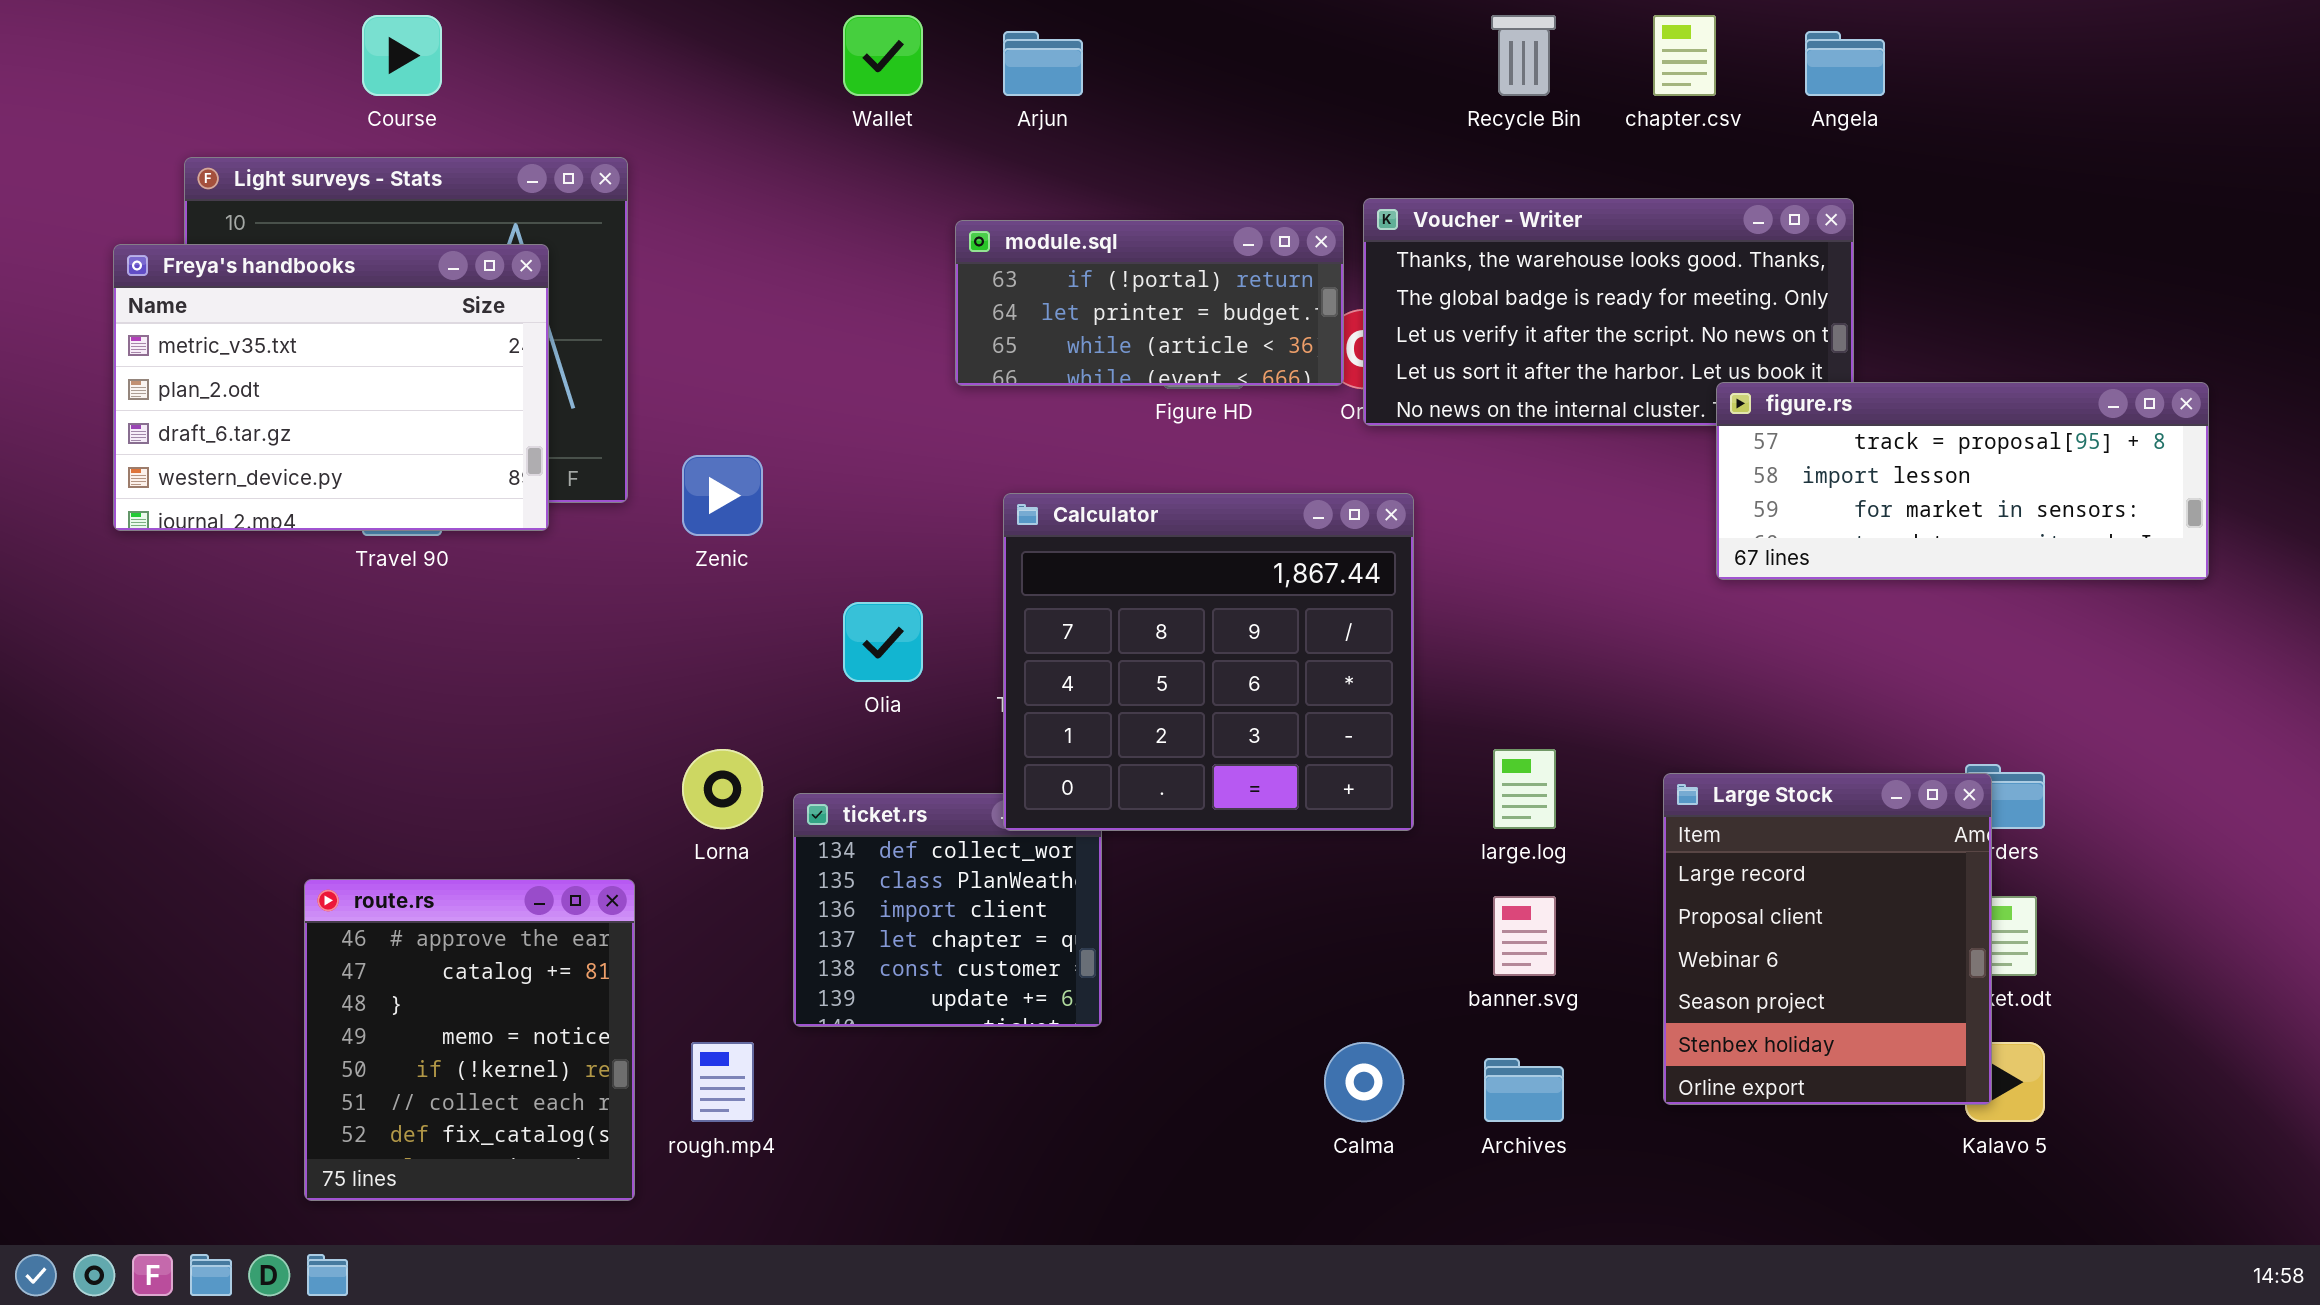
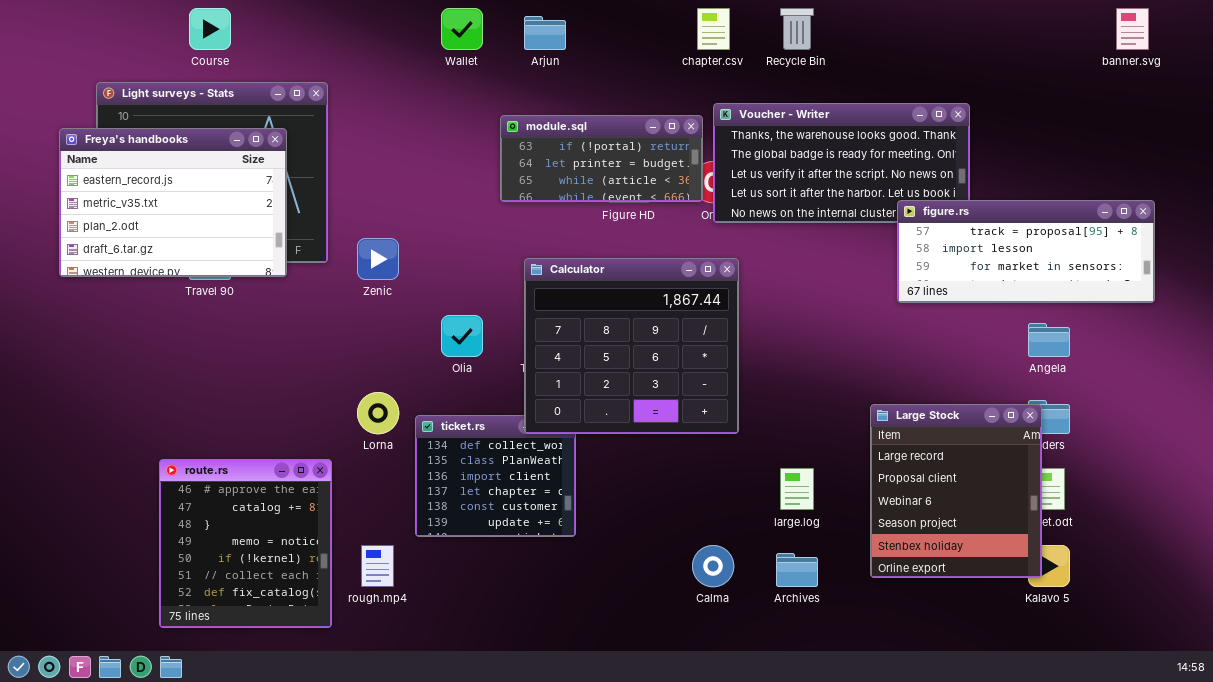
chapter.csv: [1653,15,1716,96] -> [697,8,730,50], moved
Angela: [1805,31,1885,96] -> [1028,323,1070,357], moved
Freya's handbooks: [113,244,549,531] -> [59,128,287,277], scrolled up 1 row
large.log: [1493,749,1556,829] -> [780,468,814,510], moved
banner.svg: [1493,896,1556,976] -> [1116,8,1149,50], moved

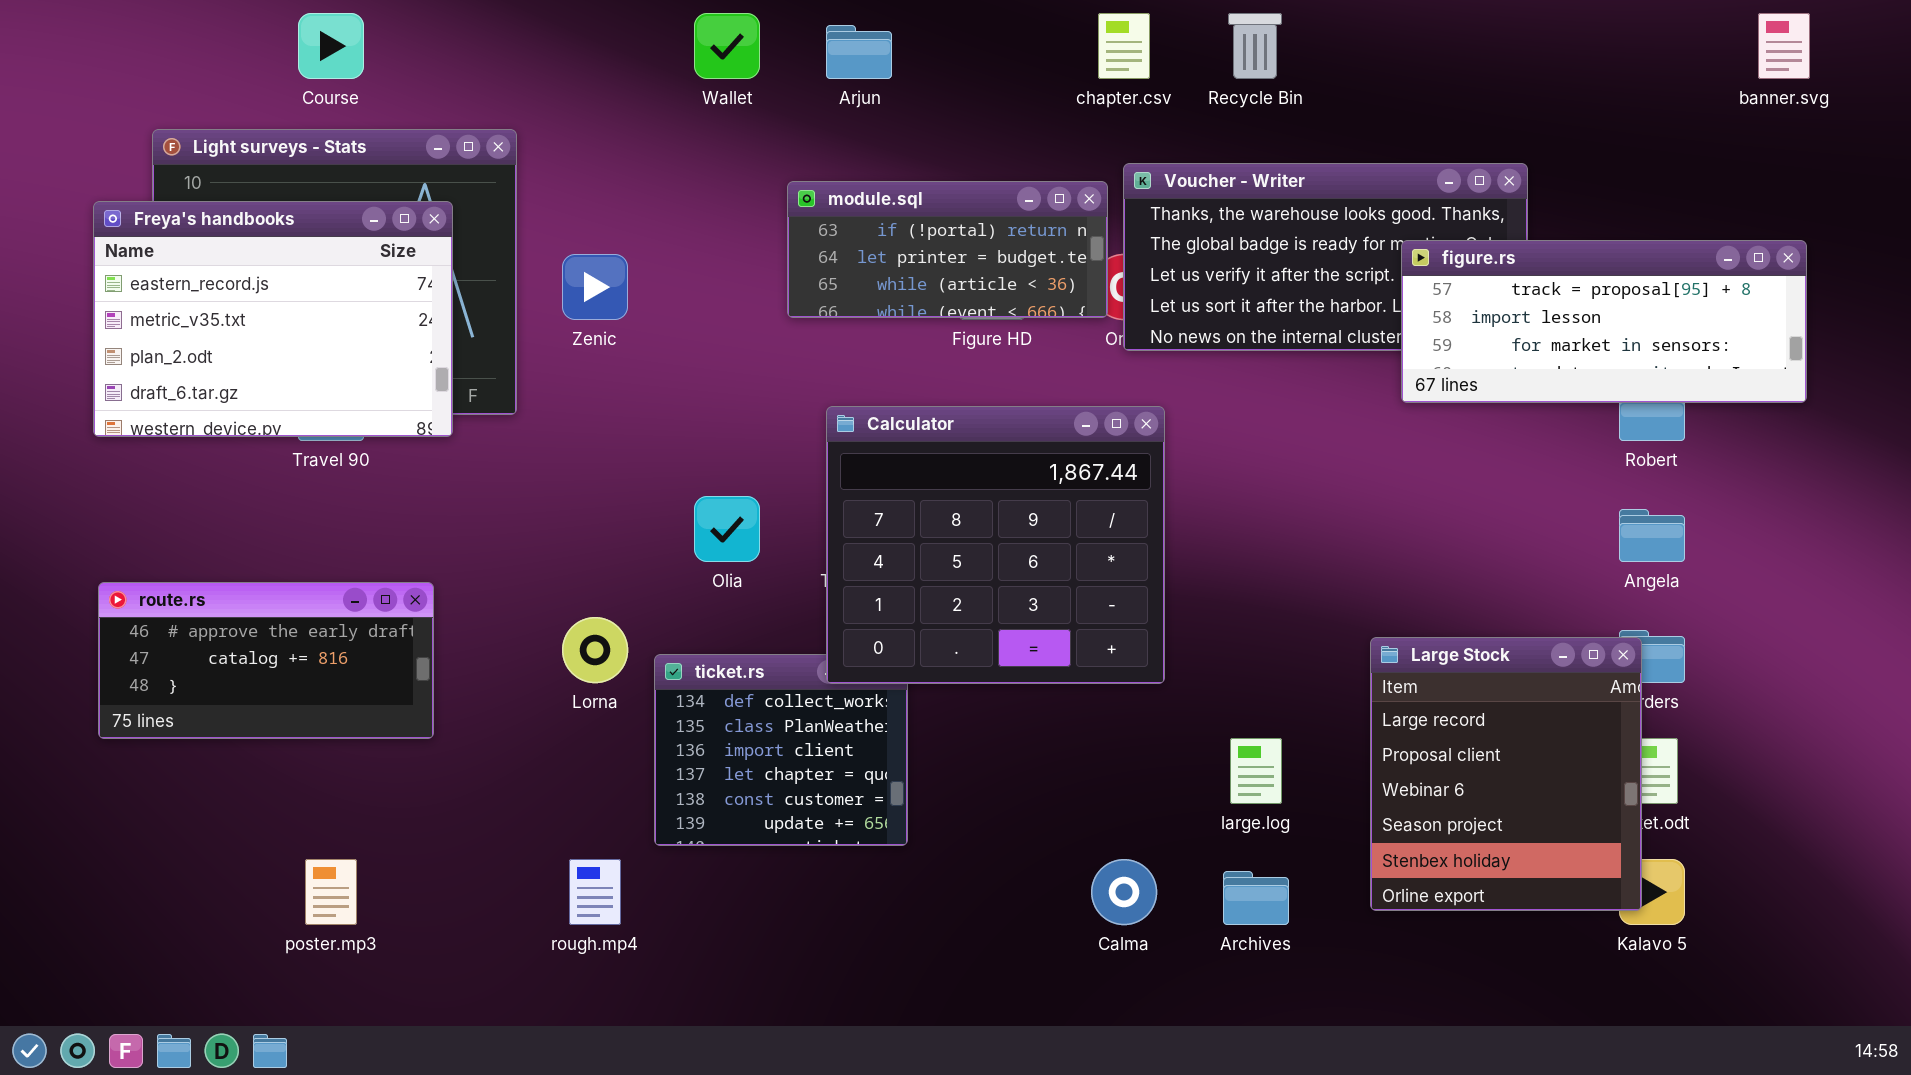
figure.rs: [897,200,1155,303] -> [1401,240,1807,403], moved
Zenic: [357,238,399,280] -> [562,254,628,320], moved
route.rs: [159,459,332,628] -> [98,582,434,739], moved, resized

